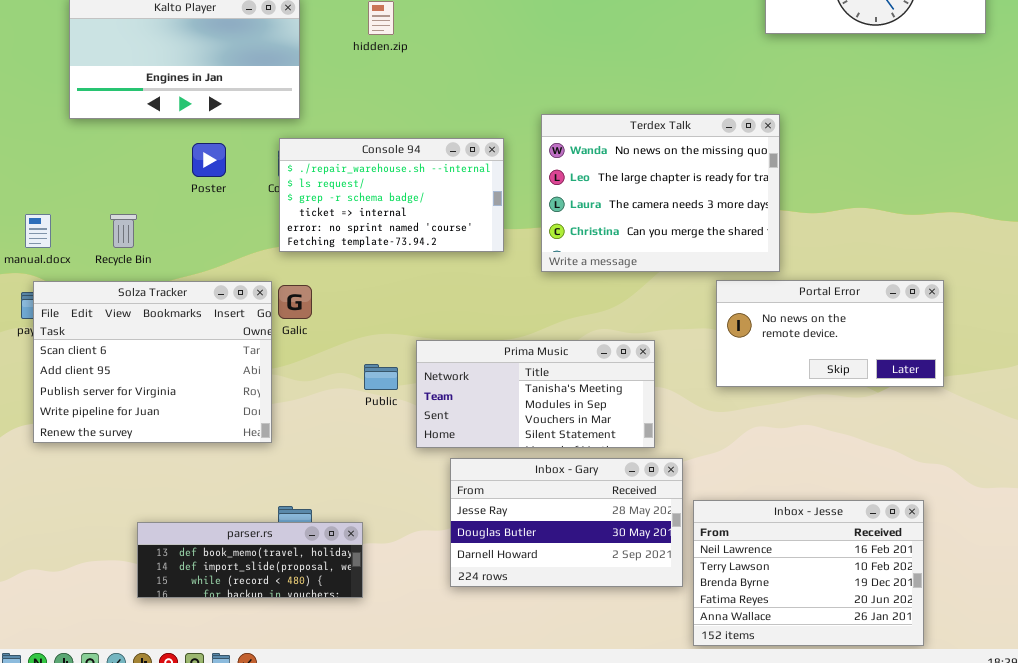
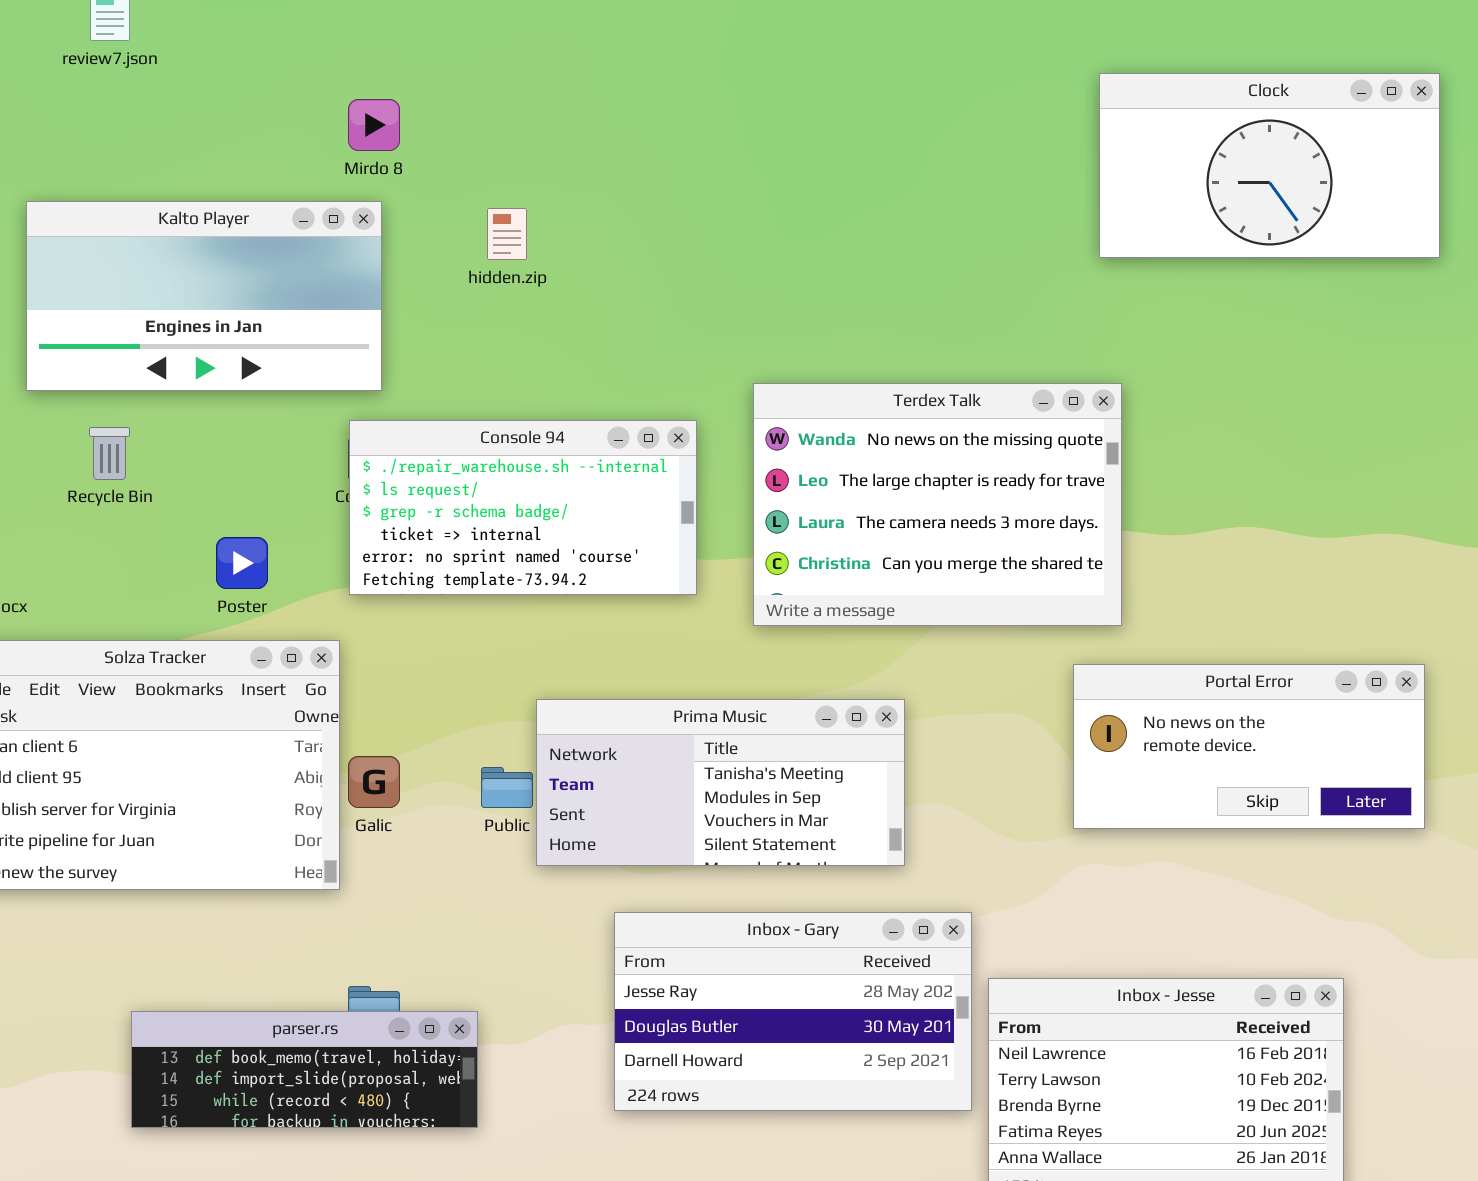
Poster: [192,143,226,177] -> [216,537,268,589], moved
Recycle Bin: [110,214,137,248] -> [89,427,130,480], moved
Portal Error: [716,280,944,387] -> [1073,664,1425,829], moved
Galic: [278,285,312,319] -> [348,756,400,808], moved
Prima Music: [416,340,655,448] -> [536,699,905,866], moved

